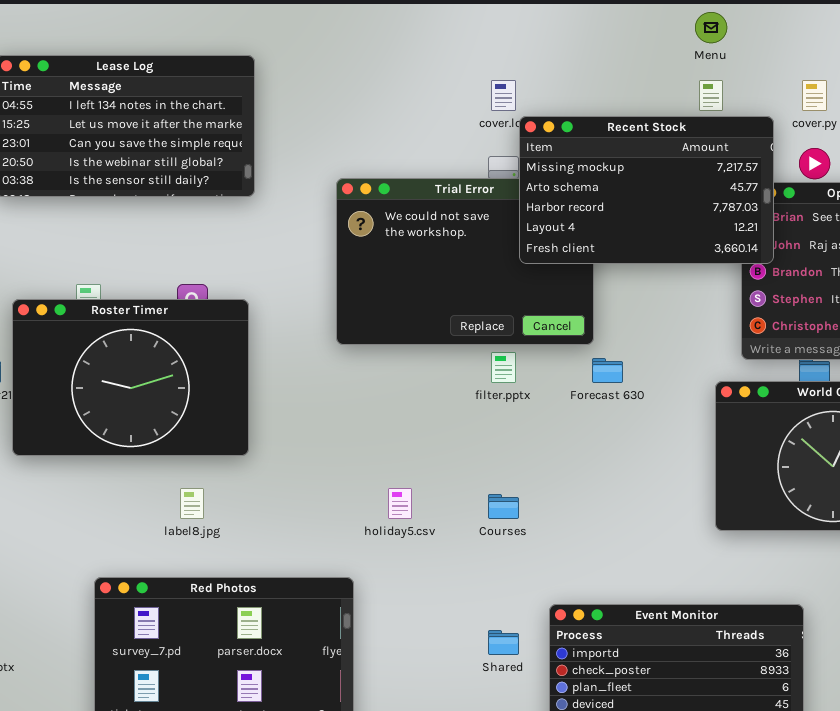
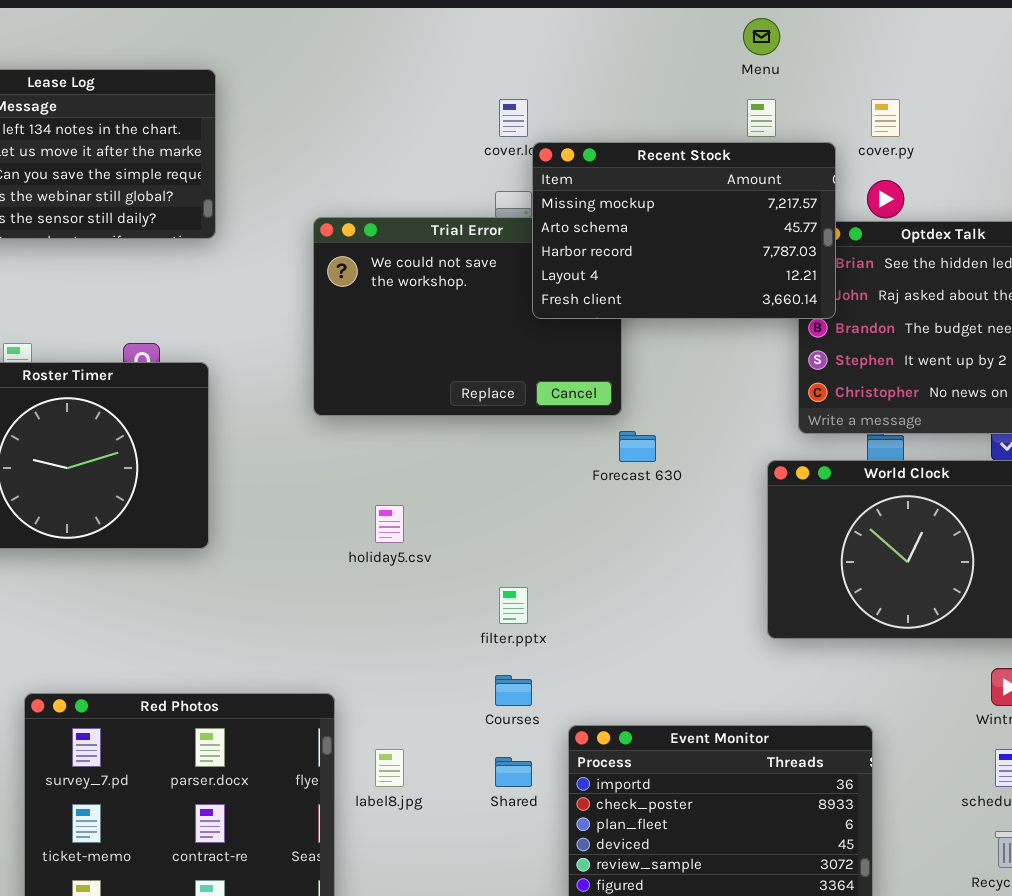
filter.pptx: [491,352,516,383] -> [499,587,528,624], moved
label8.jpg: [180,488,204,519] -> [375,749,404,787], moved
holiday5.csv: [388,488,412,519] -> [375,505,404,543], moved
Courses: [488,494,519,519] -> [495,675,532,706], moved

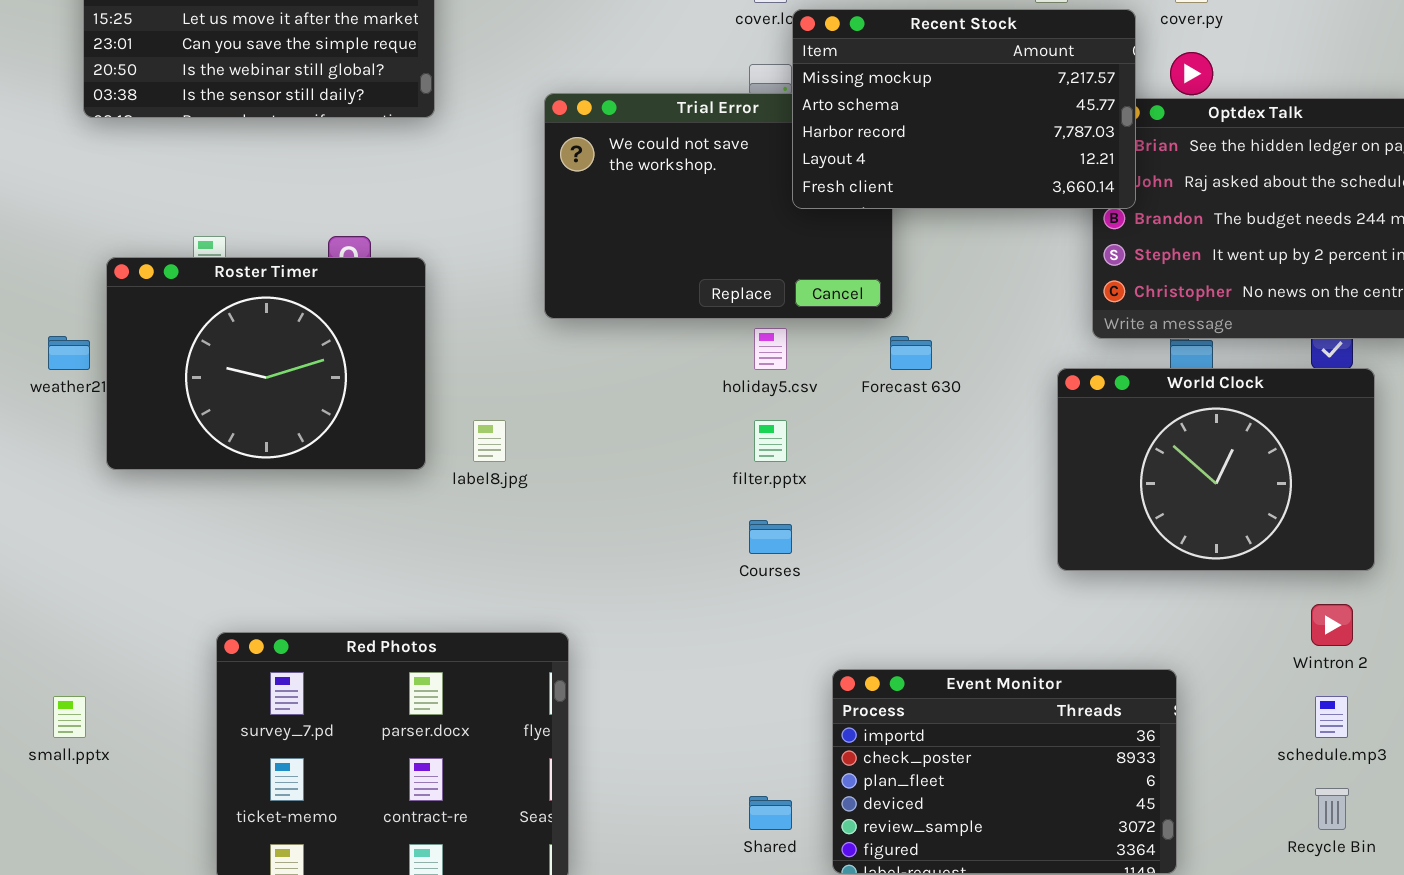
holiday5.csv: [375,505,404,543] -> [754,328,787,370], moved
filter.pptx: [499,587,528,624] -> [754,420,787,462], moved
Courses: [495,675,532,706] -> [749,520,792,554], moved
label8.jpg: [375,749,404,787] -> [473,420,506,462], moved
Shared: [495,757,532,787] -> [749,796,792,830], moved

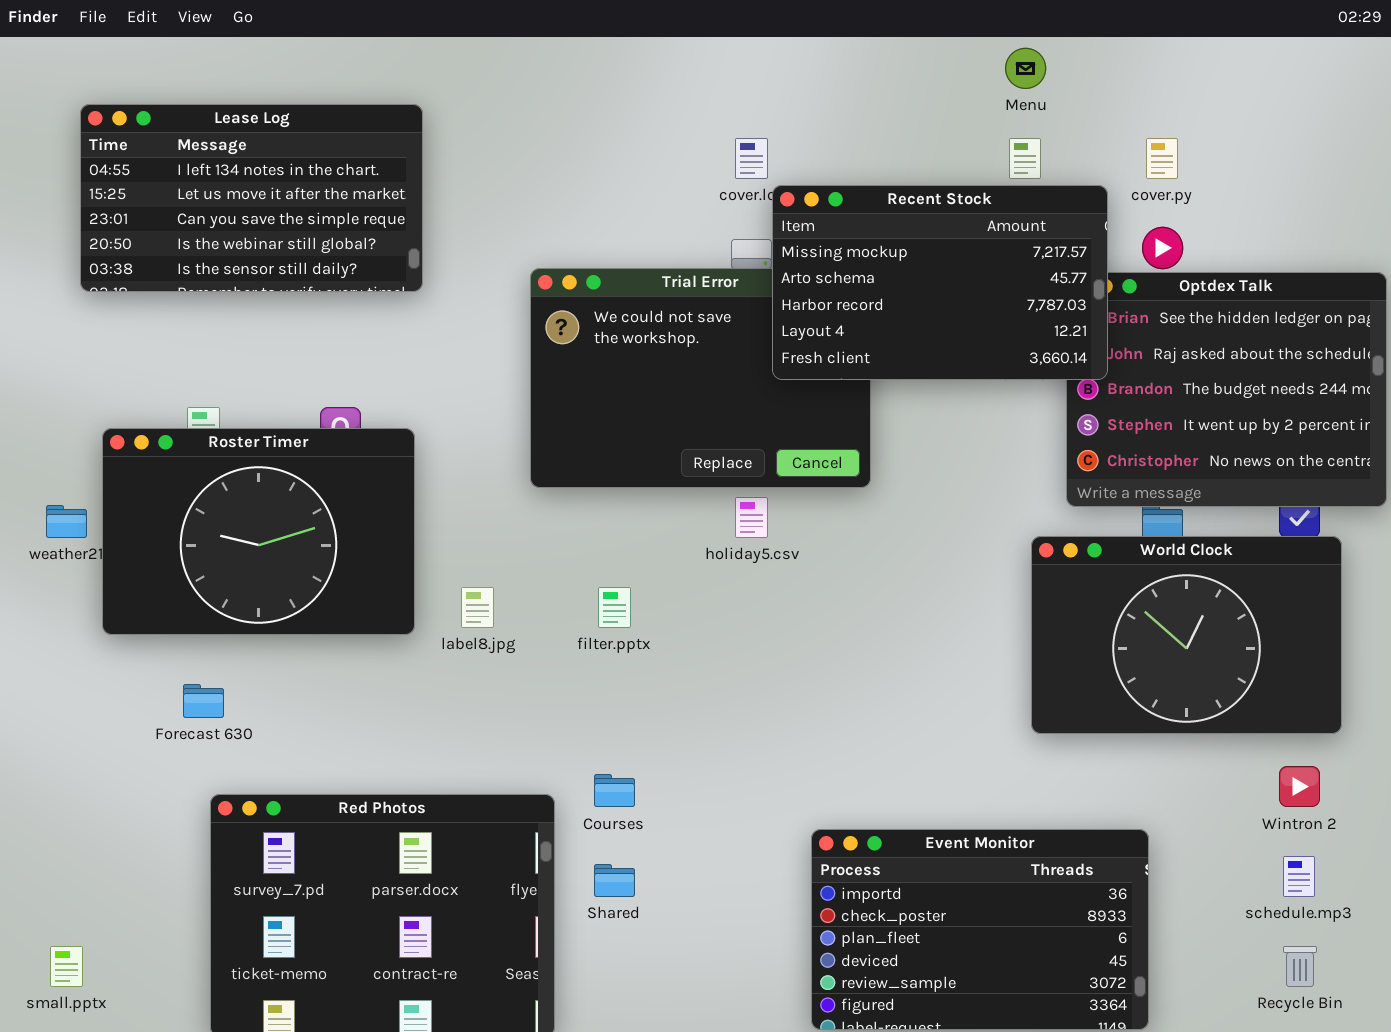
Forecast 630: [890,336,932,370] -> [183,684,224,718], moved
filter.pptx: [754,420,787,462] -> [598,587,631,628], moved
Courses: [749,520,792,554] -> [594,774,635,807], moved
small.pptx: [53,696,86,738] -> [50,946,83,987], moved
Shared: [749,796,792,830] -> [594,864,635,897], moved

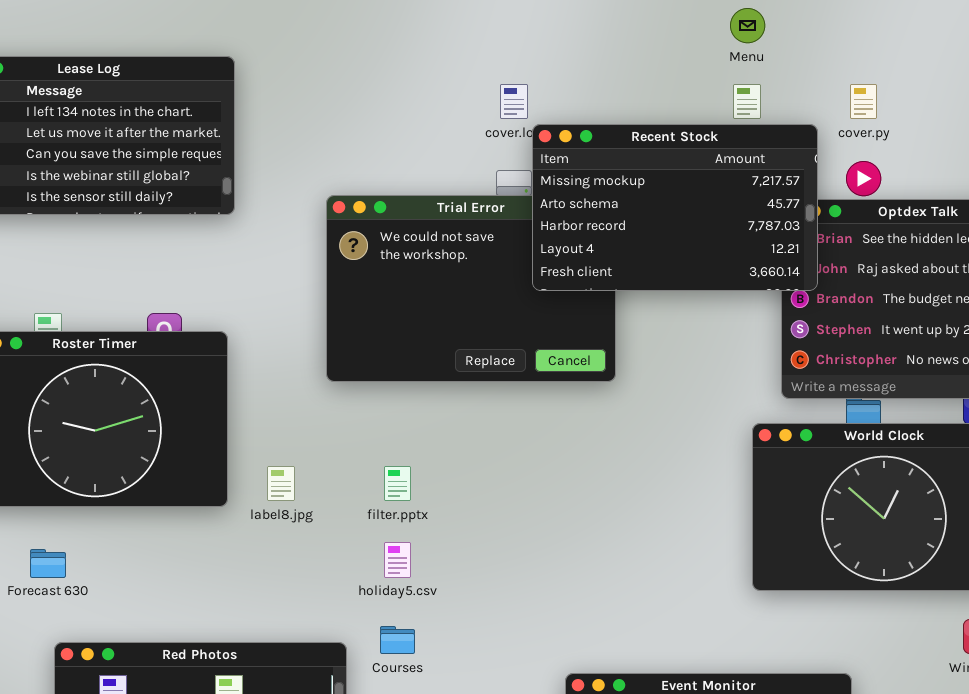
holiday5.csv: [735,497,768,538] -> [384,542,411,578], moved

